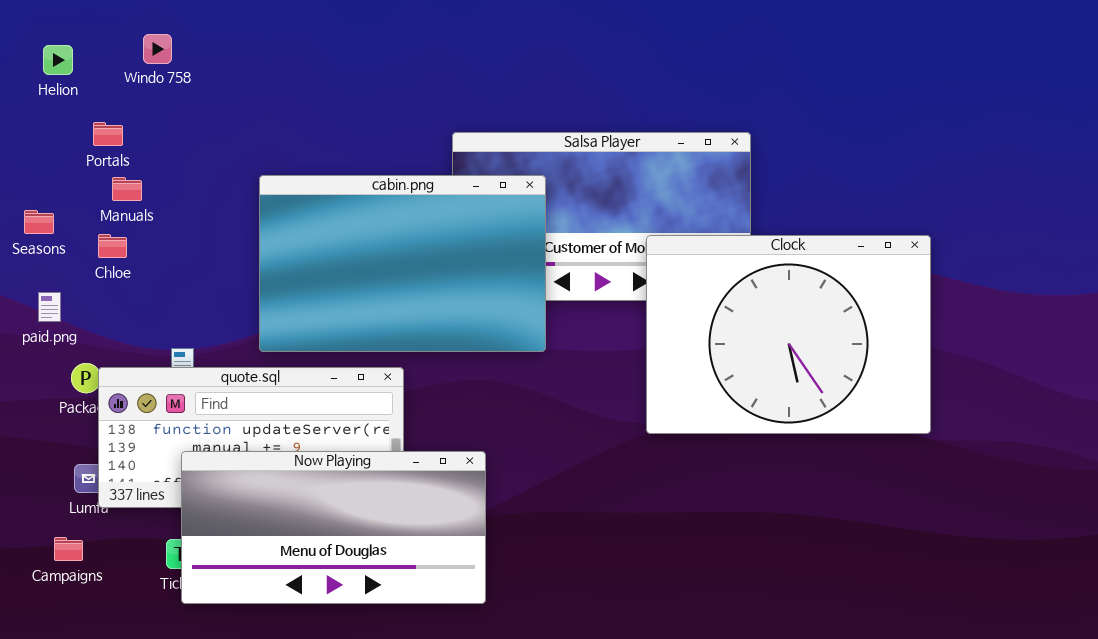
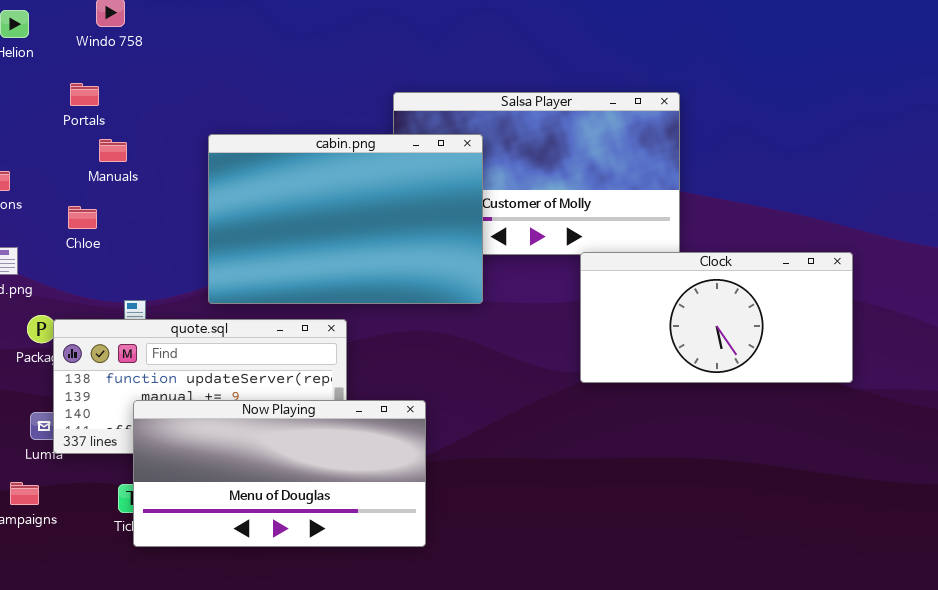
Portals: [93,122,123,146] -> [70,83,99,106], moved
Manuals: [112,177,142,201] -> [99,139,127,162], moved
Chloe: [98,234,127,258] -> [68,206,97,229], moved
Clock: [646,235,931,434] -> [580,252,853,383], resized

